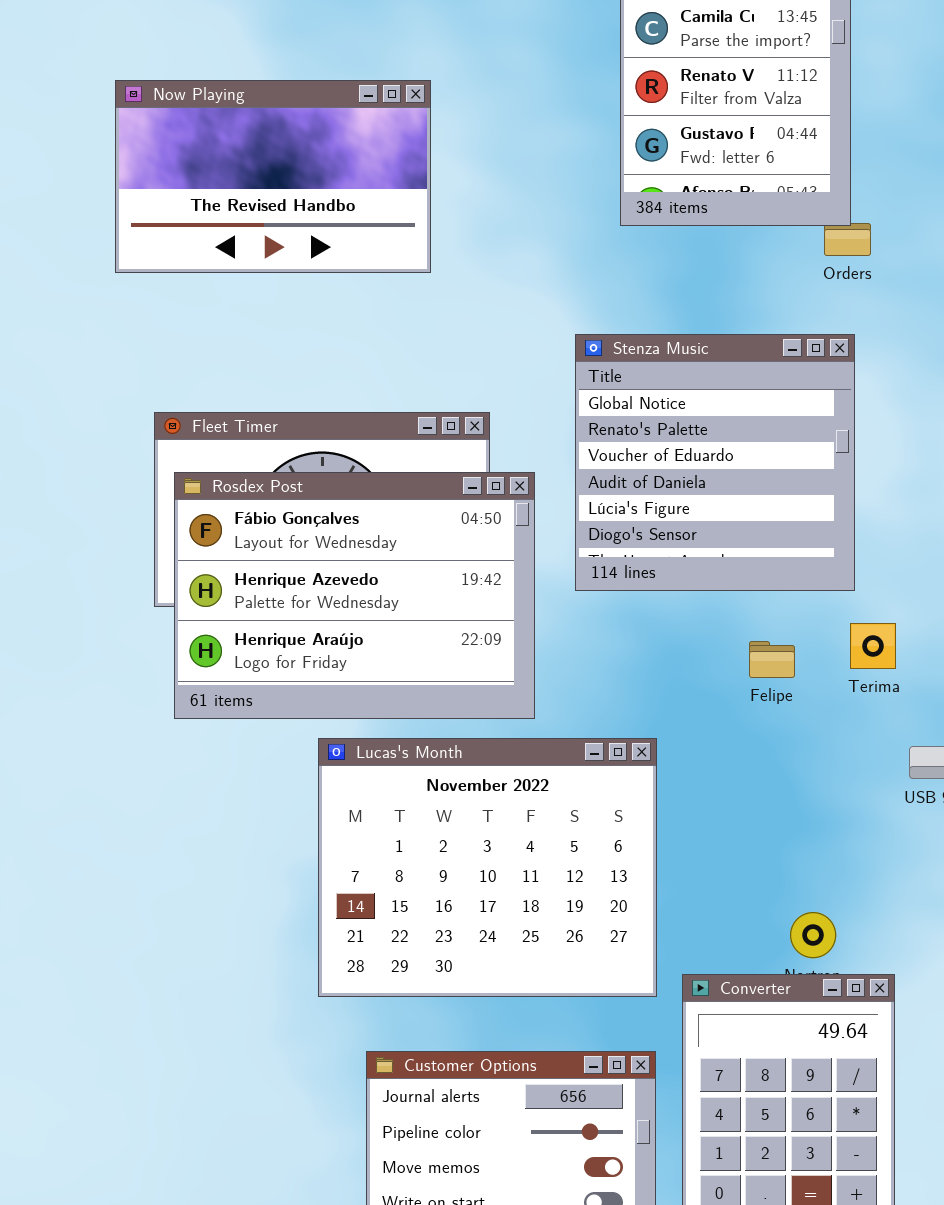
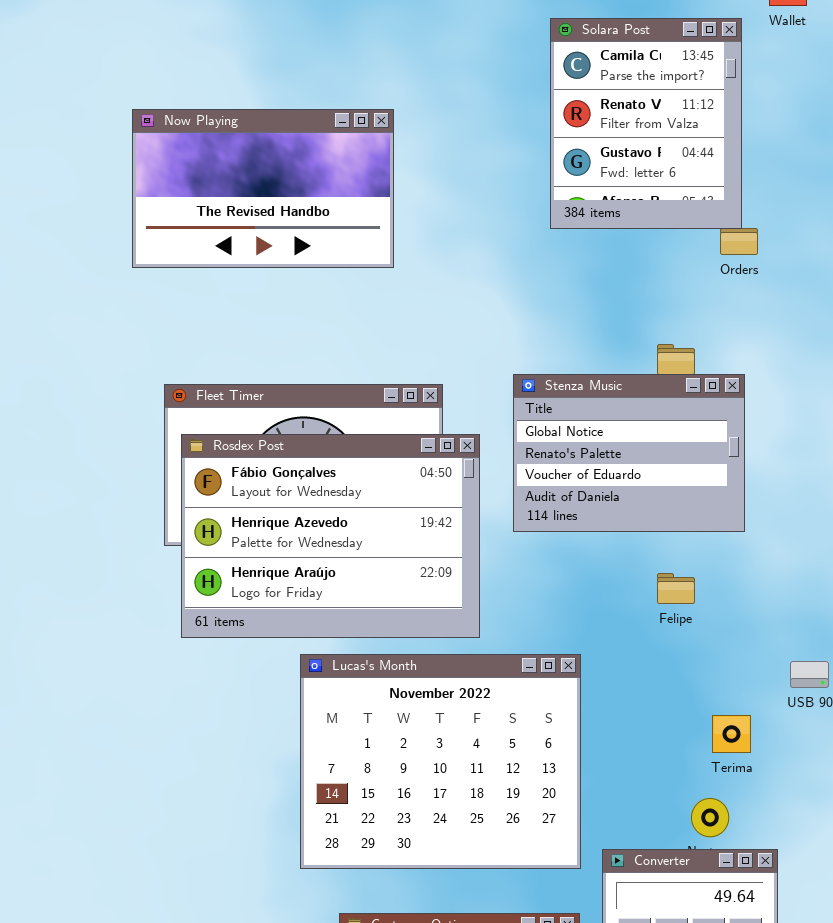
Stenza Music: [575,334,855,591] -> [513,374,745,532], resized
Terima: [850,623,896,669] -> [712,715,751,753], moved

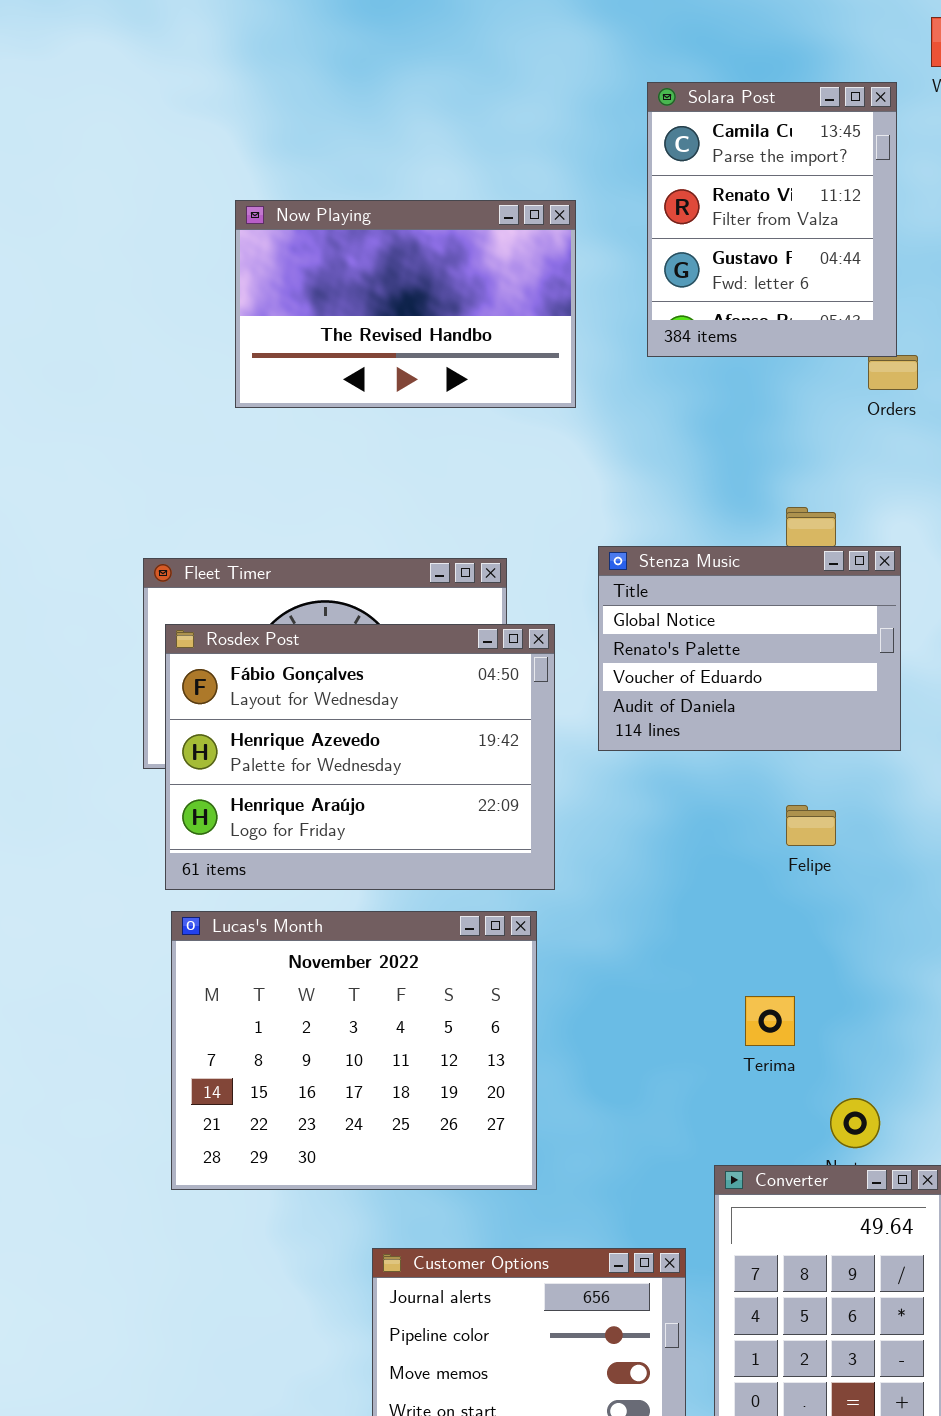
Now Playing: [132,109,394,268] -> [235,200,576,408], moved
Lucas's Month: [300,654,581,869] -> [171,911,537,1190], moved
Terima: [712,715,751,753] -> [745,996,795,1046], moved

